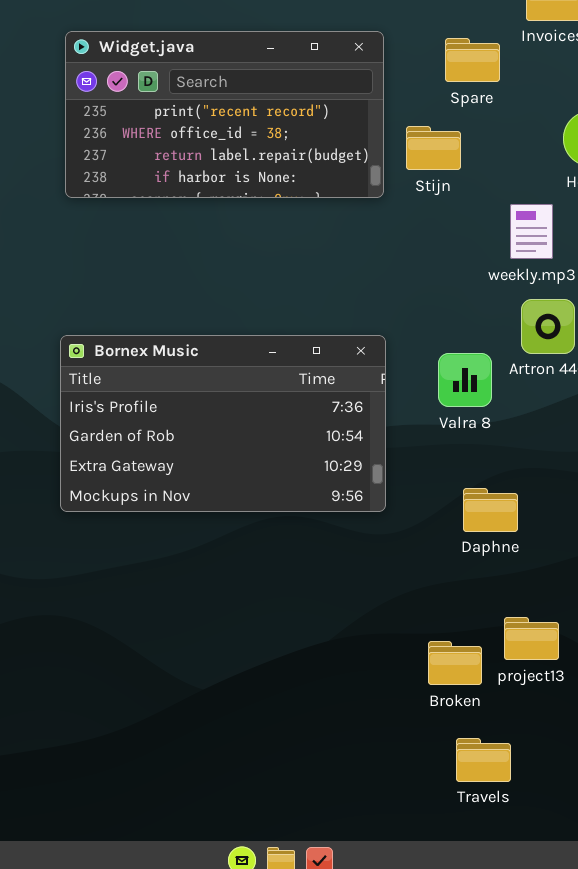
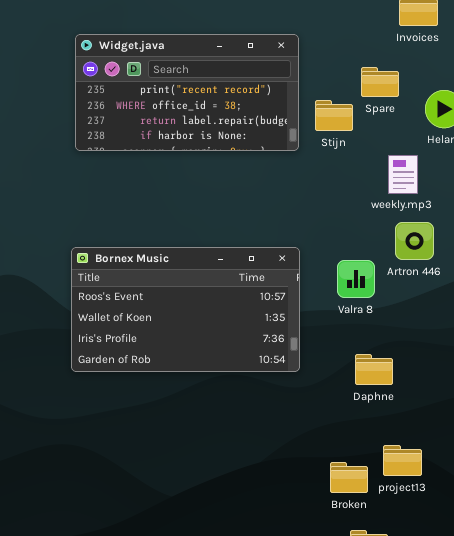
Spare: [445,38,500,82] -> [361,67,399,97], moved
Bornex Music: [60,335,386,512] -> [71,247,300,372], scrolled up 2 rows

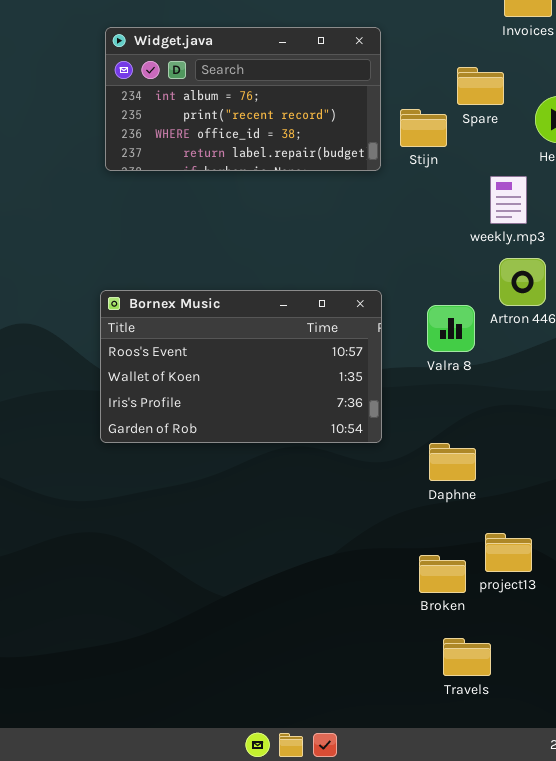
Widget.java: [75,34,299,151] -> [105,27,381,171], scrolled up 1 row
Daphne: [355,354,393,385] -> [429,443,476,481], moved

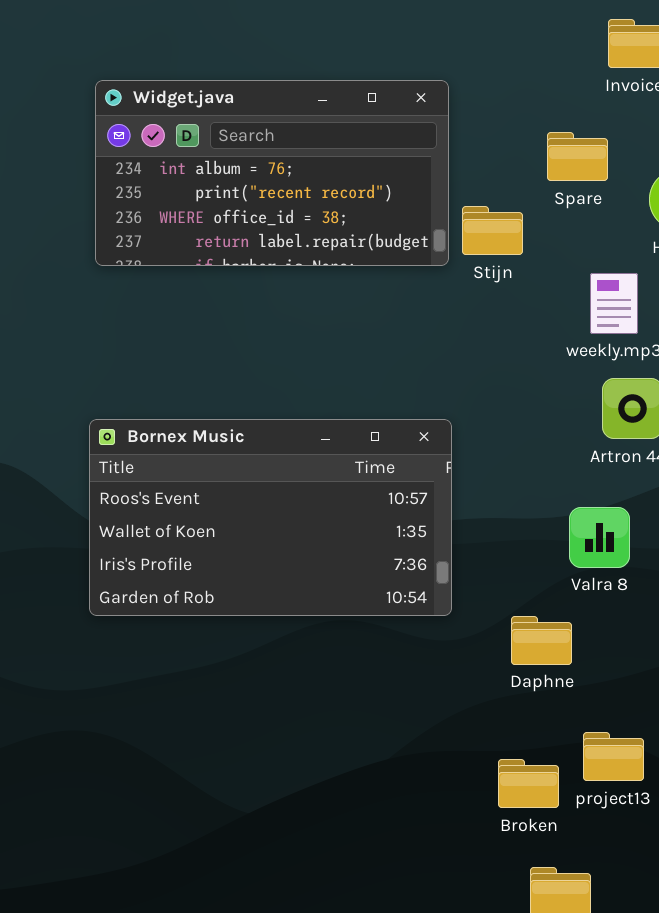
Stijn: [400,109,447,147] -> [462,206,523,255], moved
Valra 8: [427,305,475,352] -> [569,507,630,568], moved

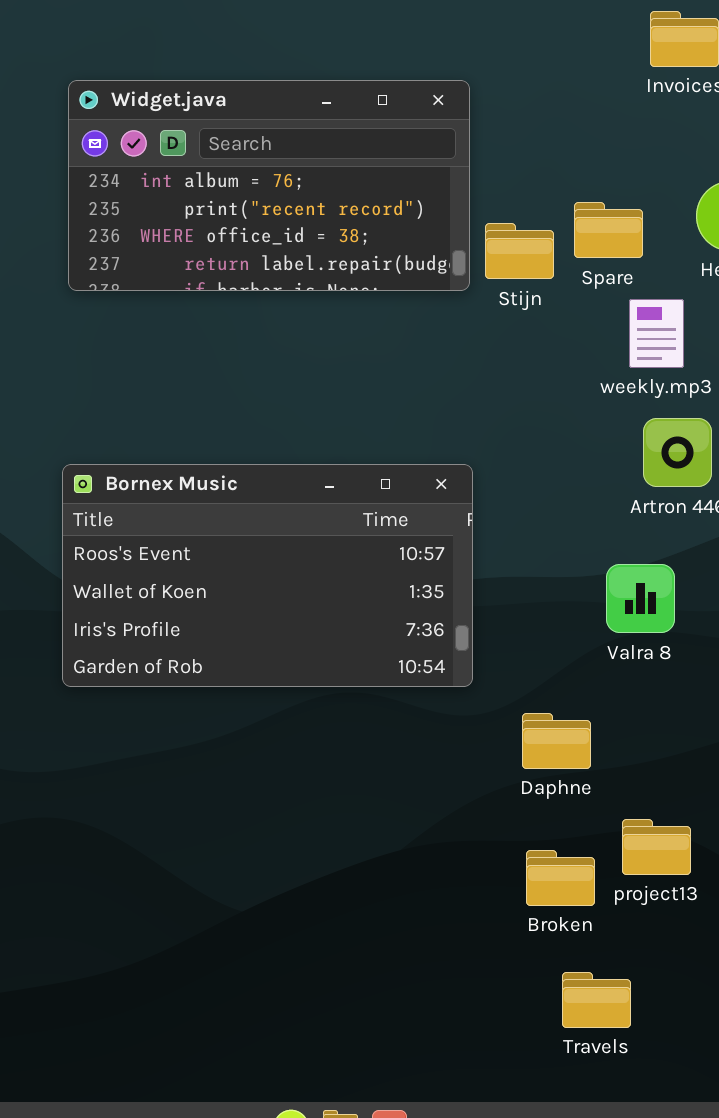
Spare: [547,132,608,181] -> [574,202,643,258], moved
Daphne: [511,616,572,665] -> [522,713,591,769], moved

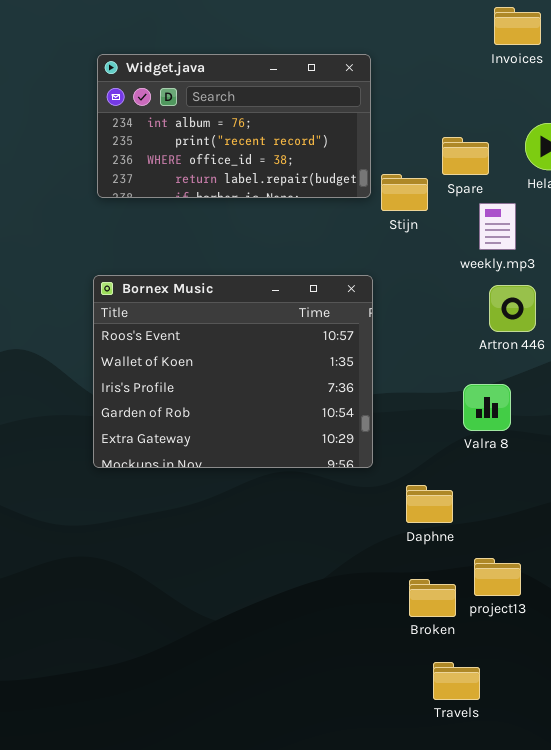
Stijn: [485,223,554,279] -> [381,174,428,211], moved
Bornex Music: [62,464,473,687] -> [93,275,373,468], resized

